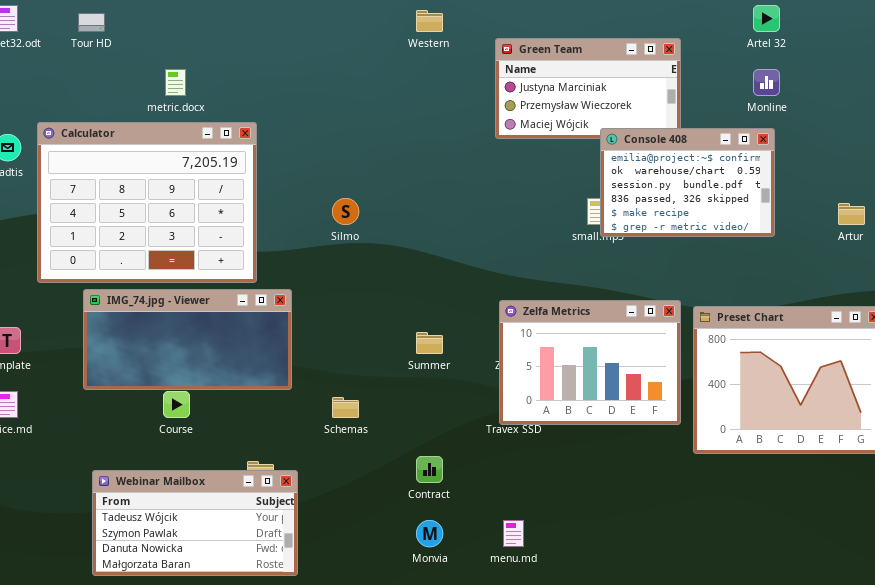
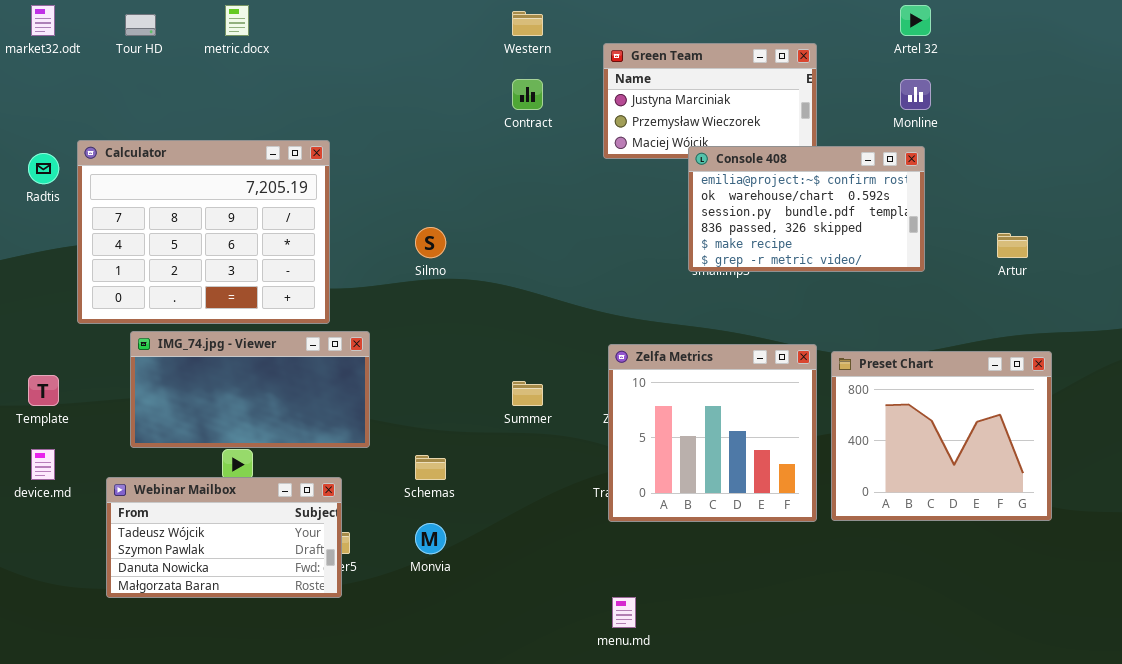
metric.docx: [165,69,186,96] -> [225,5,249,36], moved
Console 408: [600,128,775,237] -> [688,146,925,272], resized
Zelfa Metrics: [499,300,681,425] -> [608,344,817,522], resized
Contract: [416,456,443,483] -> [512,79,543,110], moved
Webinar Mailbox: [92,470,298,576] -> [106,477,342,598], moved
Monvia: [416,520,443,547] -> [415,523,446,554], moved

